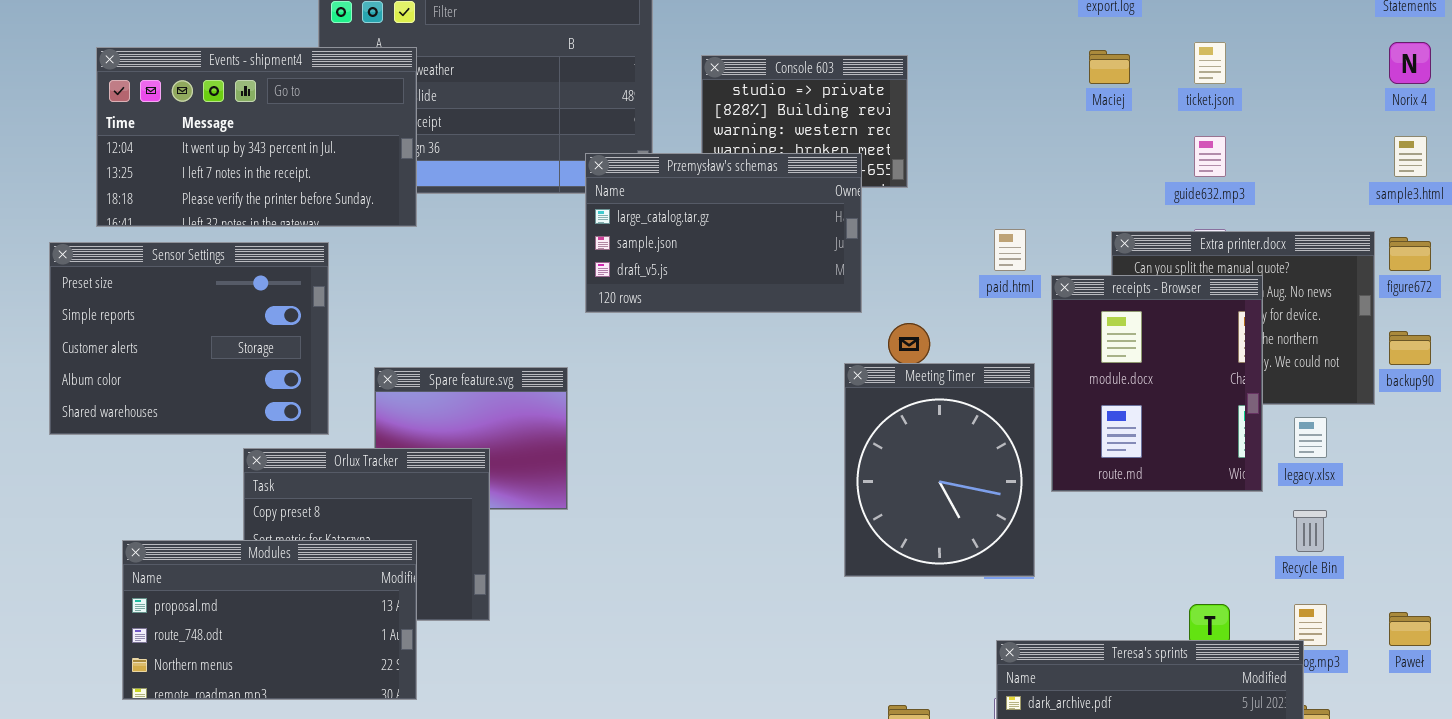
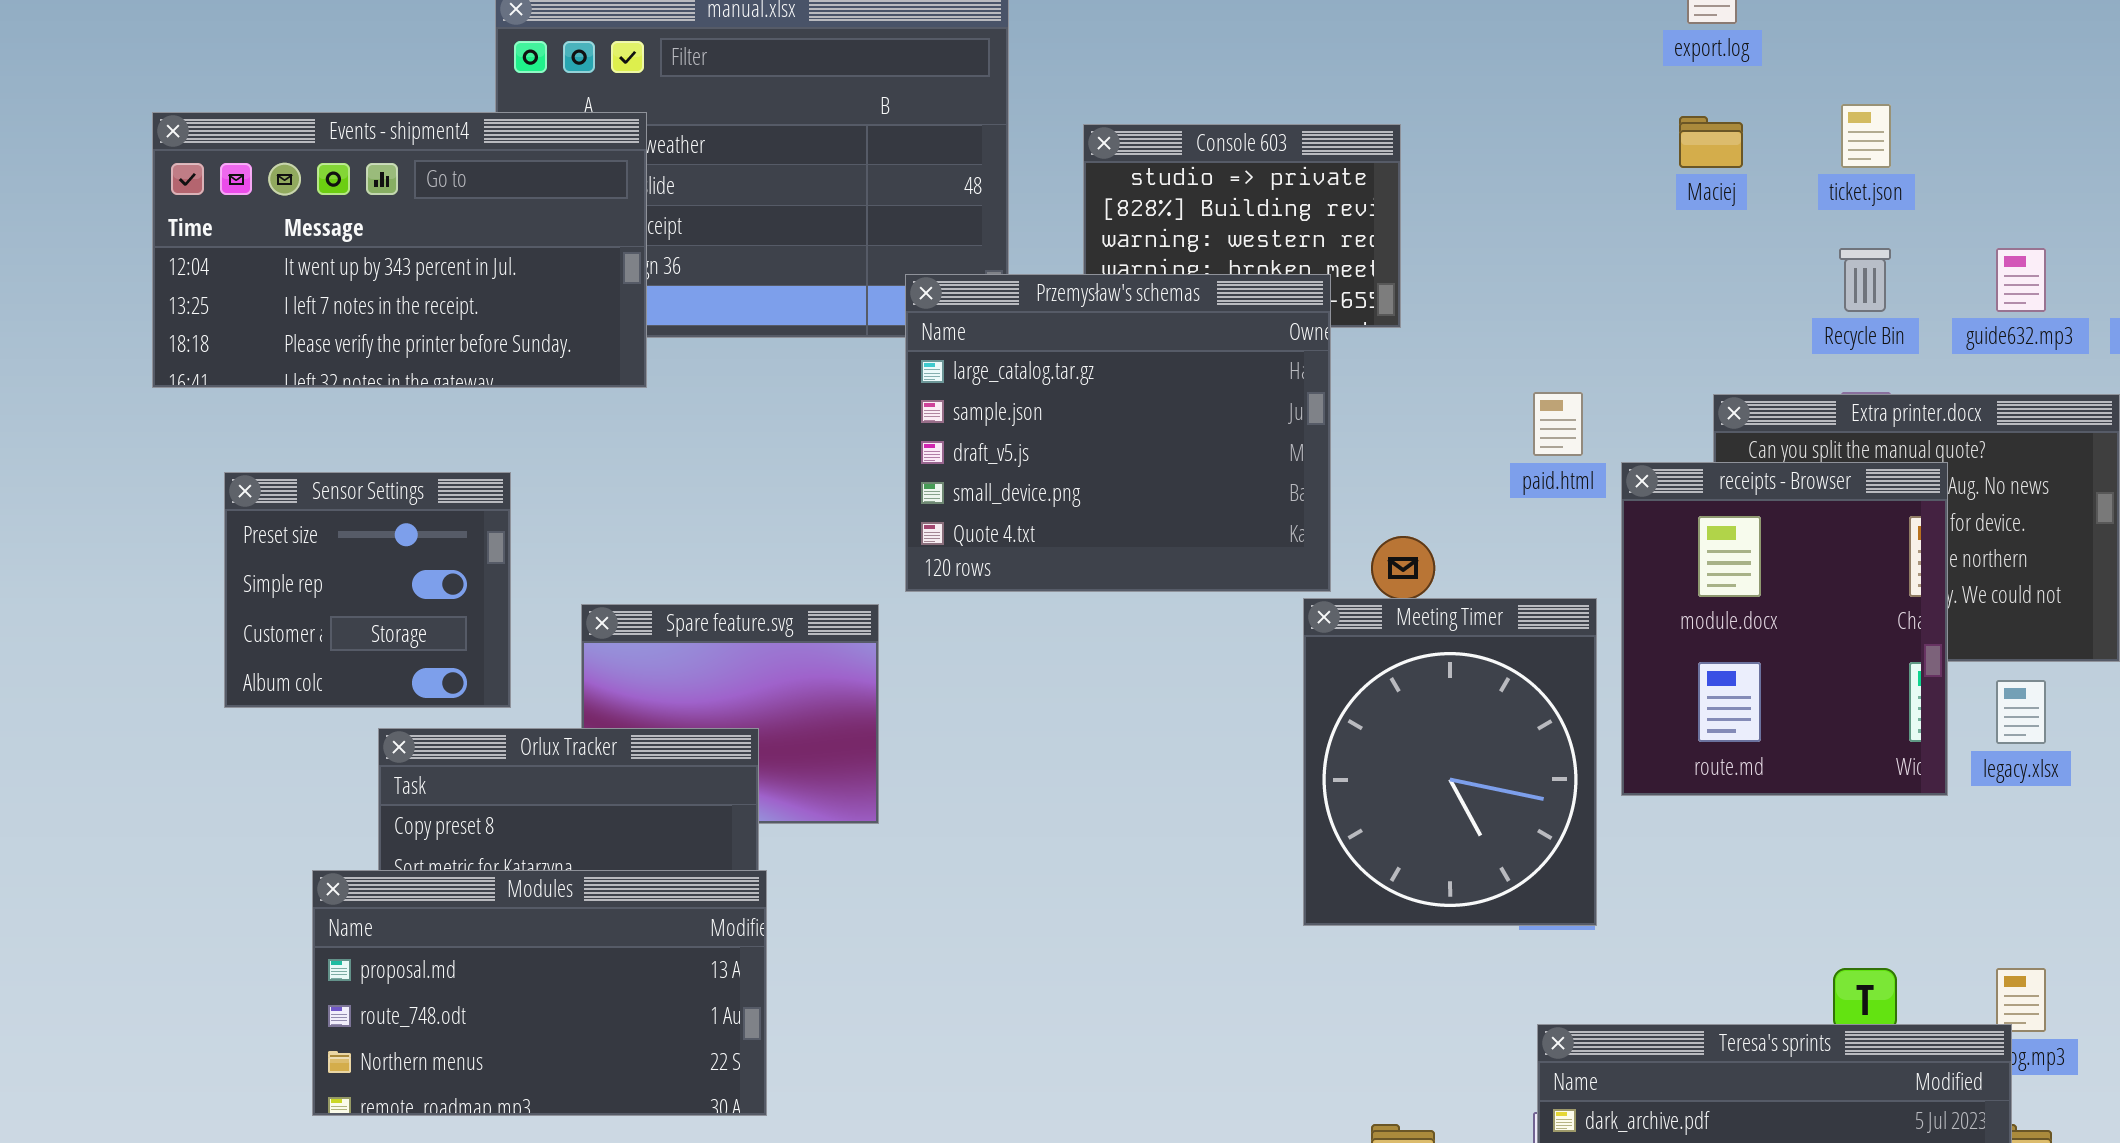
guide632.mp3: [1194,136,1226,177] -> [1996,248,2046,312], moved
Przemysław's schemas: [585,153,862,313] -> [905,274,1331,592], resized
Sensor Settings: [49,242,329,435] -> [224,472,511,708], resized
Recycle Bin: [1293,510,1327,552] -> [1839,248,1891,312], moved
Modules: [122,540,417,700] -> [312,870,767,1116], moved

